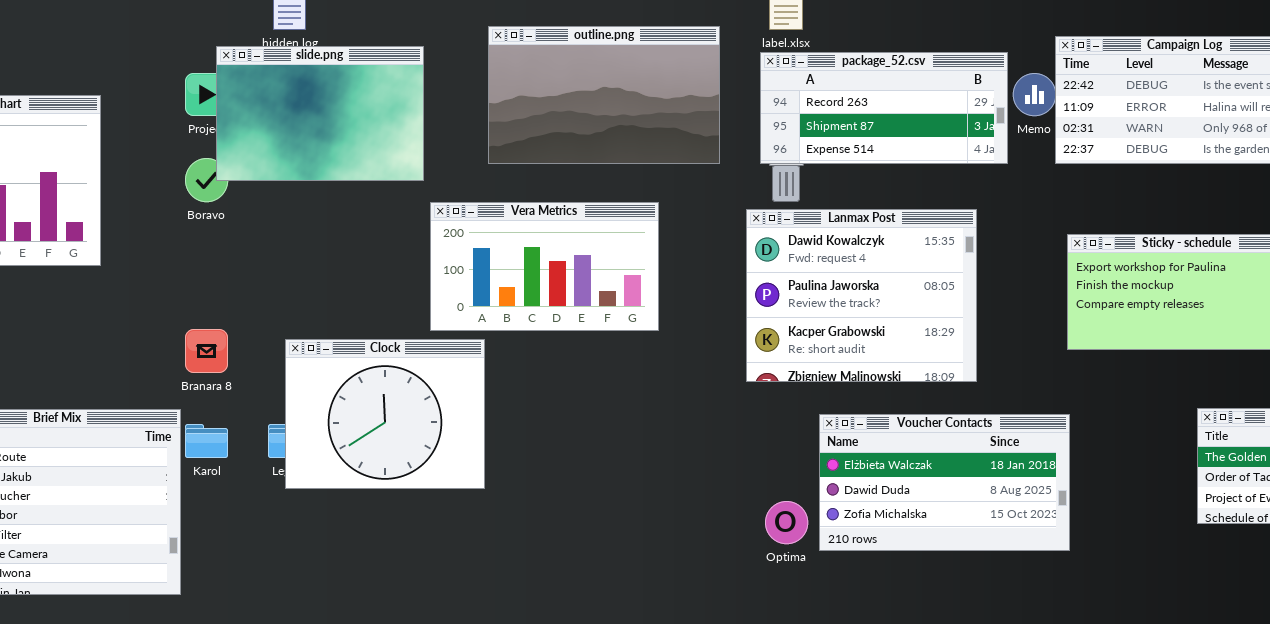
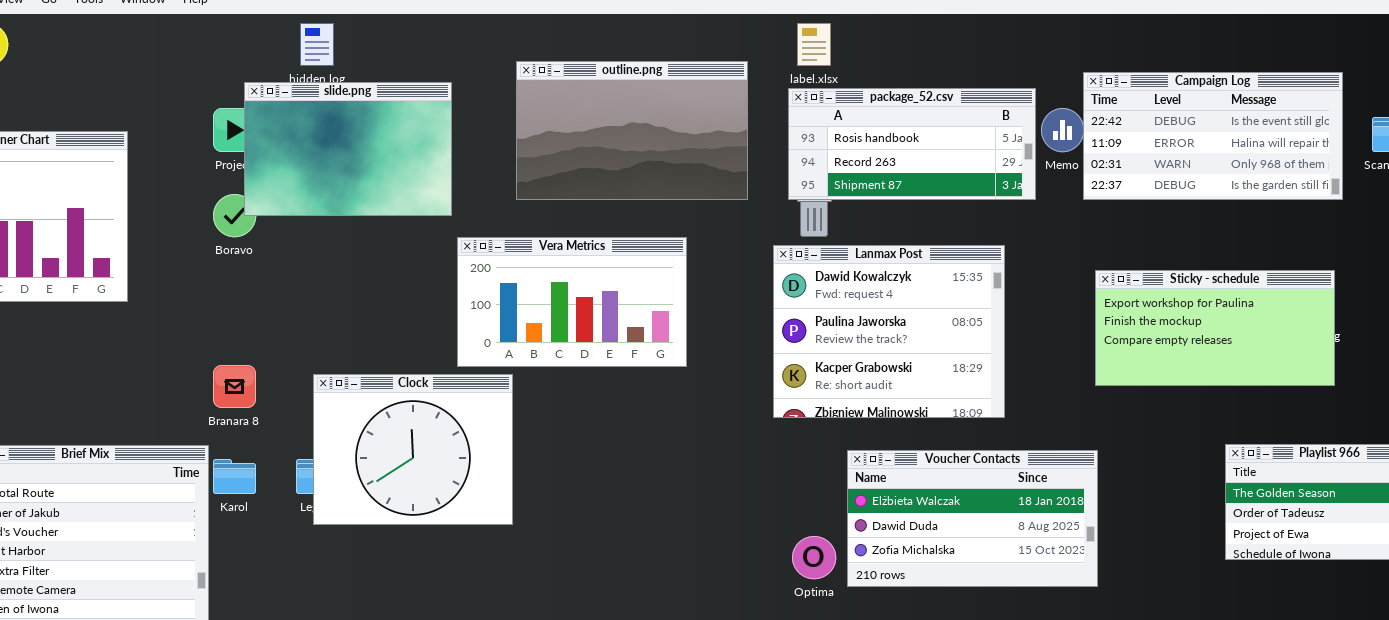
package_52.csv: [760,52,1008,164] -> [788,88,1036,200], scrolled up 1 row

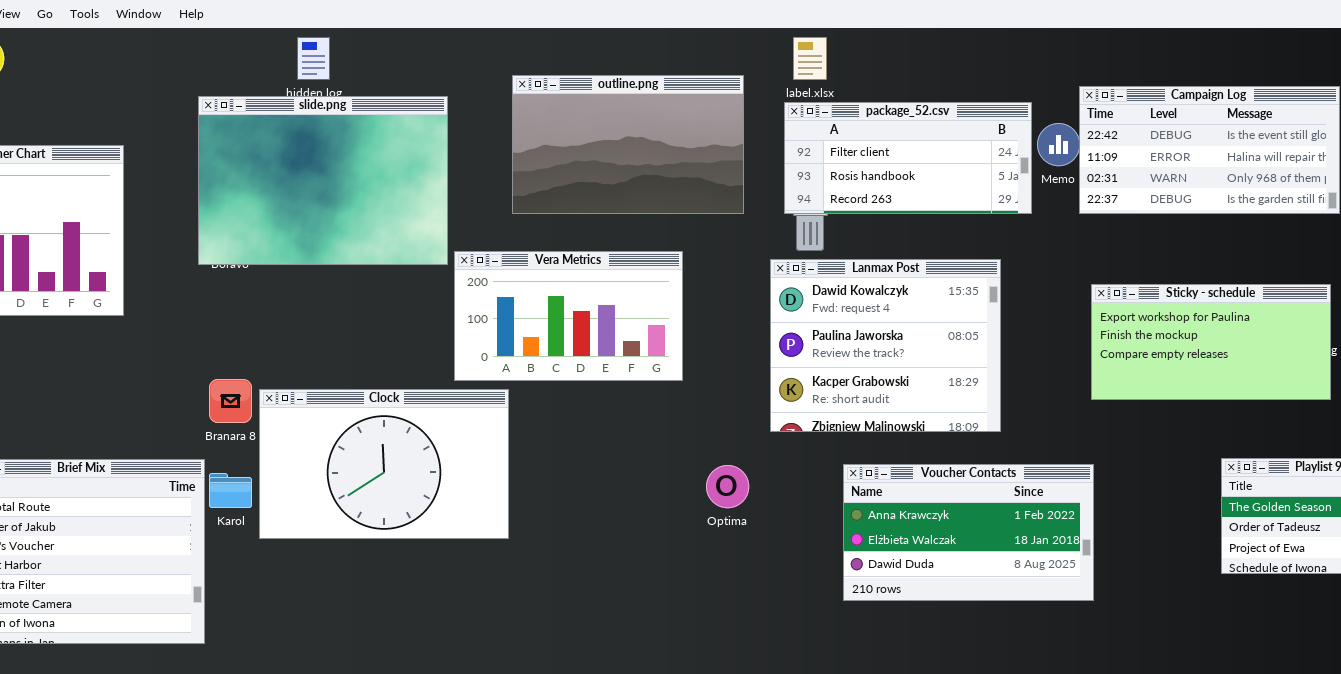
slide.png: [244,82,452,216] -> [198,96,448,265], resized
package_52.csv: [788,88,1036,200] -> [784,102,1032,214], scrolled up 1 row
Clock: [313,374,513,525] -> [259,389,509,539], resized
Voucher Contacts: [847,450,1098,587] -> [843,464,1094,601], scrolled up 1 row
Optima: [792,536,836,579] -> [706,465,749,508], moved

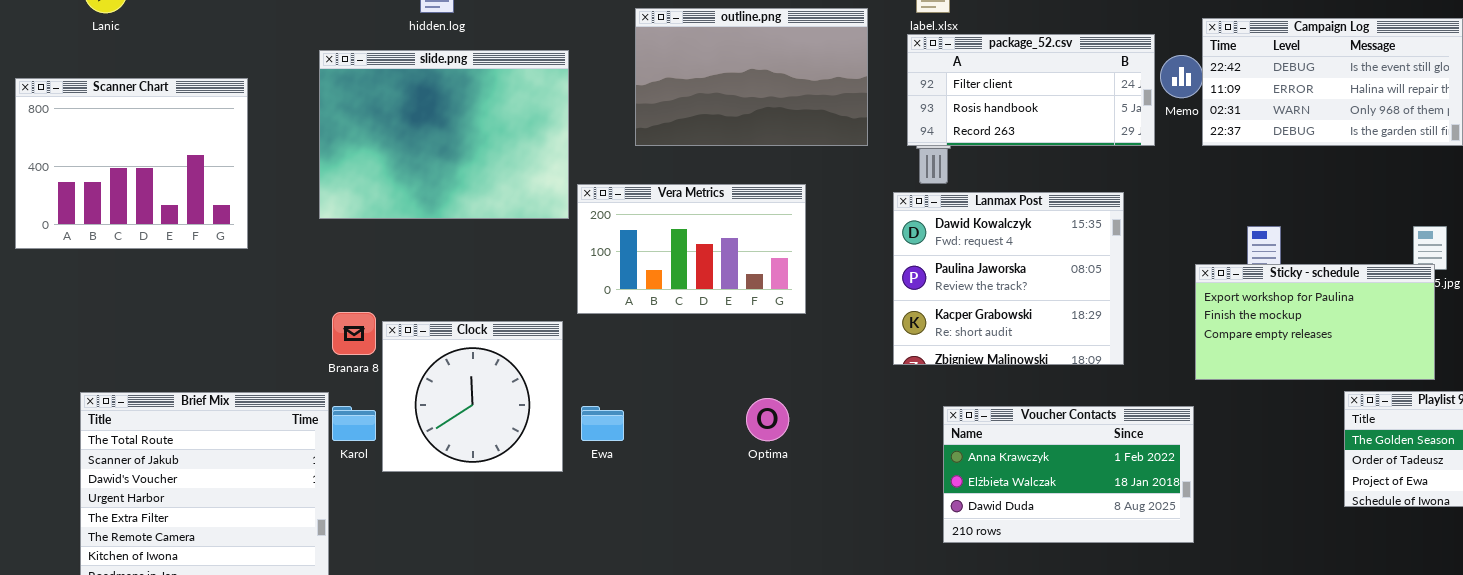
slide.png: [198,96,448,265] -> [319,50,569,219], moved
Sticky - schedule: [1091,284,1331,400] -> [1195,264,1435,380], moved
Clock: [259,389,509,539] -> [382,321,563,472], resized
Voucher Contacts: [843,464,1094,601] -> [943,406,1194,543], moved
Optima: [706,465,749,508] -> [746,398,789,441], moved

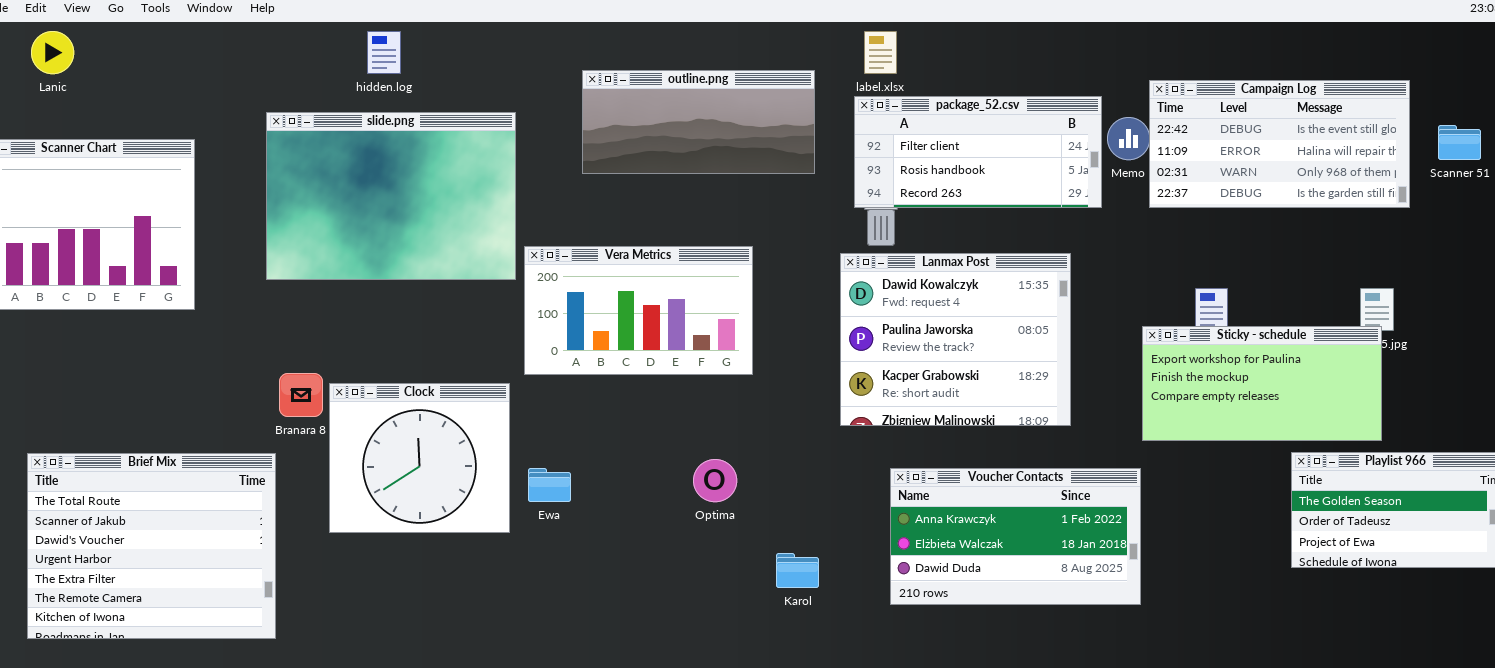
outline.png: [635,8,868,146] -> [582,70,815,174], resized
Karol: [332,406,376,441] -> [776,553,819,588], moved

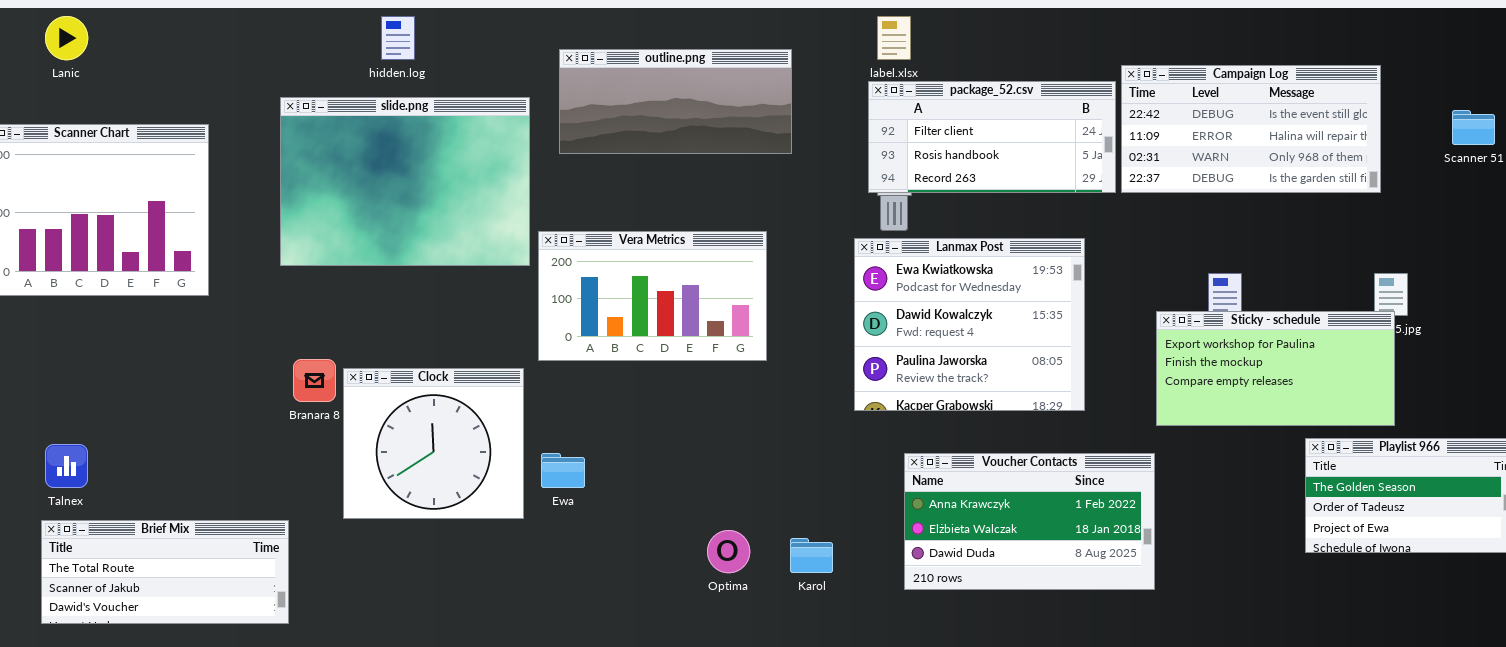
outline.png: [582,70,815,174] -> [559,49,792,154], moved
Campaign Log: [1149,80,1410,208] -> [1121,65,1381,193], moved
Lanmax Post: [840,253,1071,426] -> [854,238,1085,411], scrolled up 1 row
Brief Mix: [27,453,276,639] -> [41,520,289,624], resized
Optima: [693,459,737,502] -> [707,530,750,573], moved

